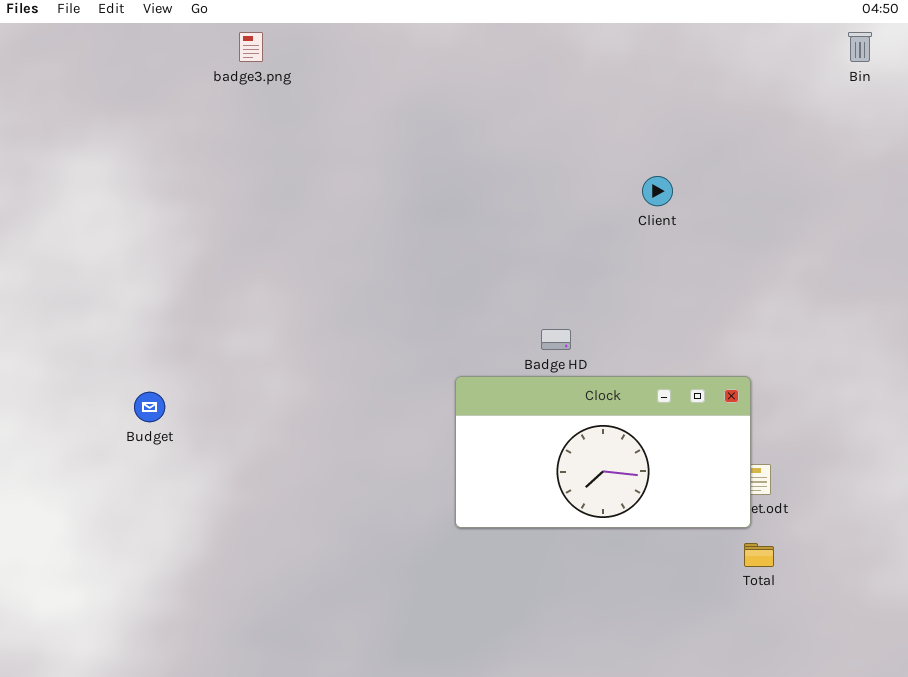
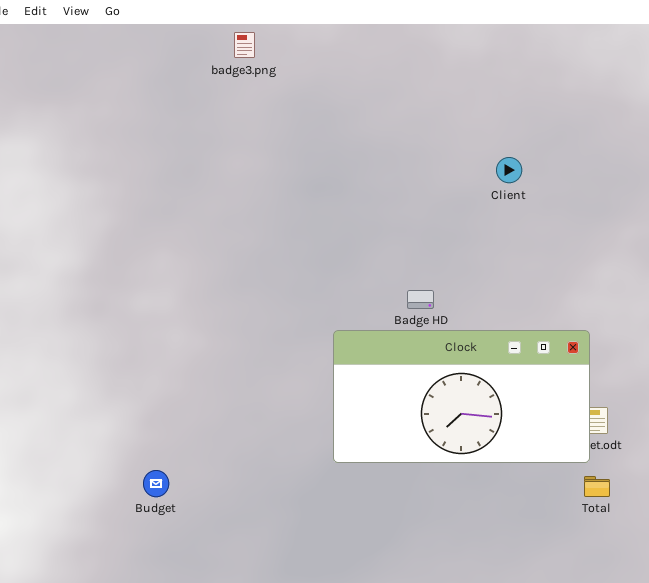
badge3.png: [239,32,263,62] -> [234,32,255,58], moved
Budget: [134,392,165,422] -> [143,470,169,497], moved

